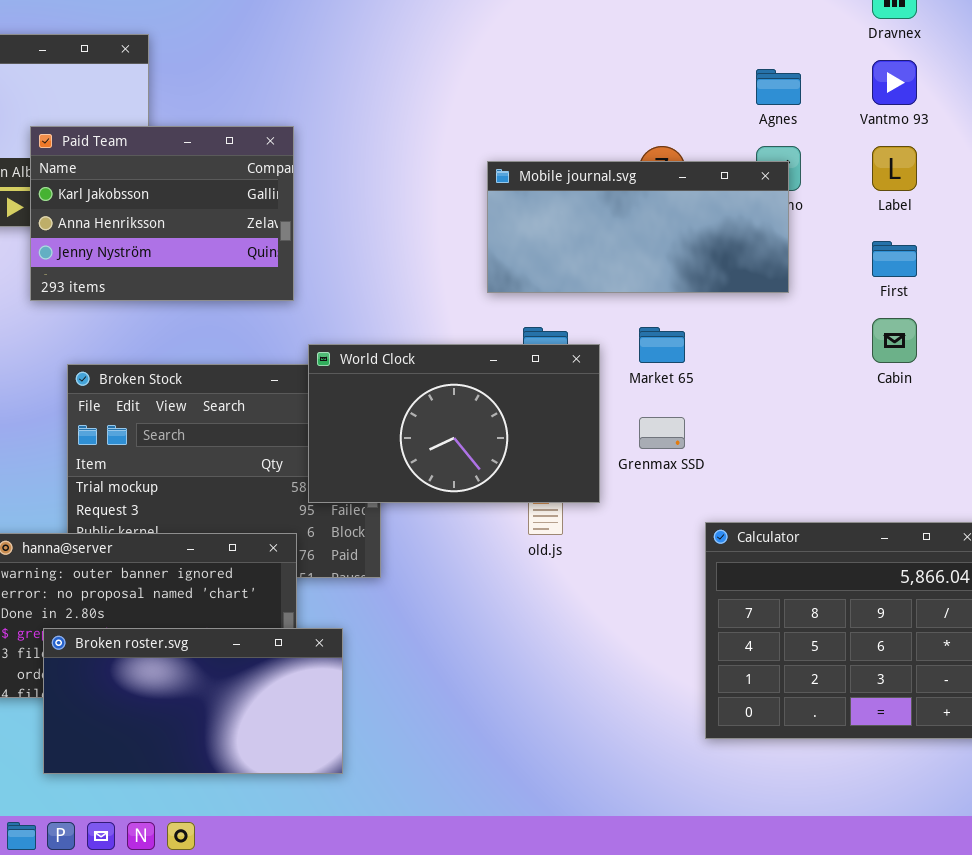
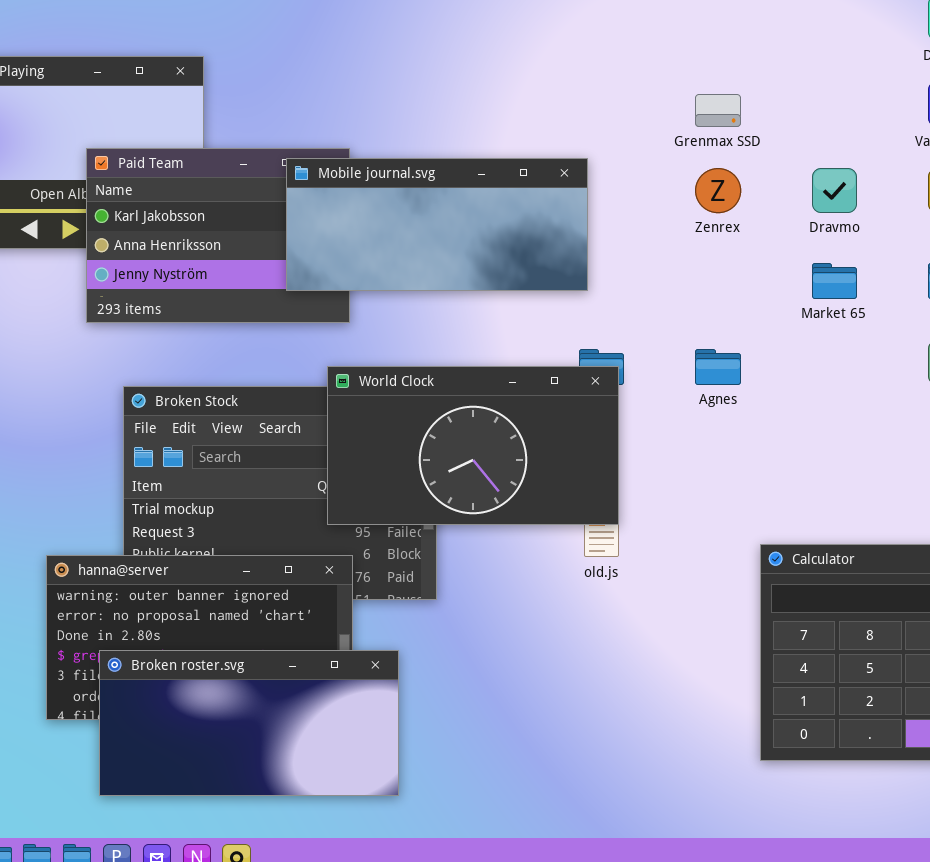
Agnes: [756,69,801,105] -> [695,349,741,385], moved
Mobile journal.svg: [487,161,789,293] -> [286,158,588,291], moved
Market 65: [639,327,685,363] -> [812,263,857,299], moved
World Clock: [308,344,600,503] -> [327,366,619,525], moved
Grenmax SSD: [639,417,685,449] -> [695,94,741,127], moved

